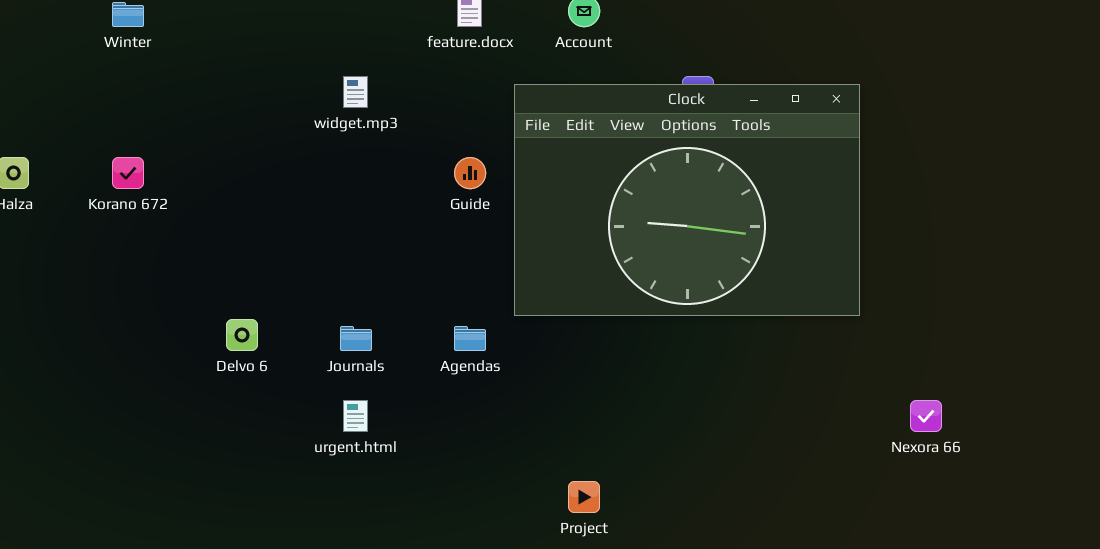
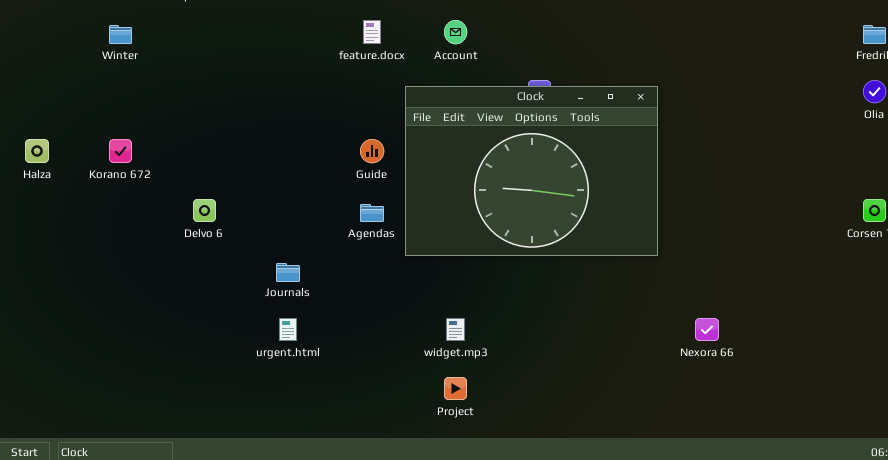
widget.mp3: [343,76,368,108] -> [446,318,465,341], moved
Delvo 6: [226,319,258,351] -> [193,199,216,222], moved
Agendas: [454,326,486,351] -> [360,204,384,222], moved

